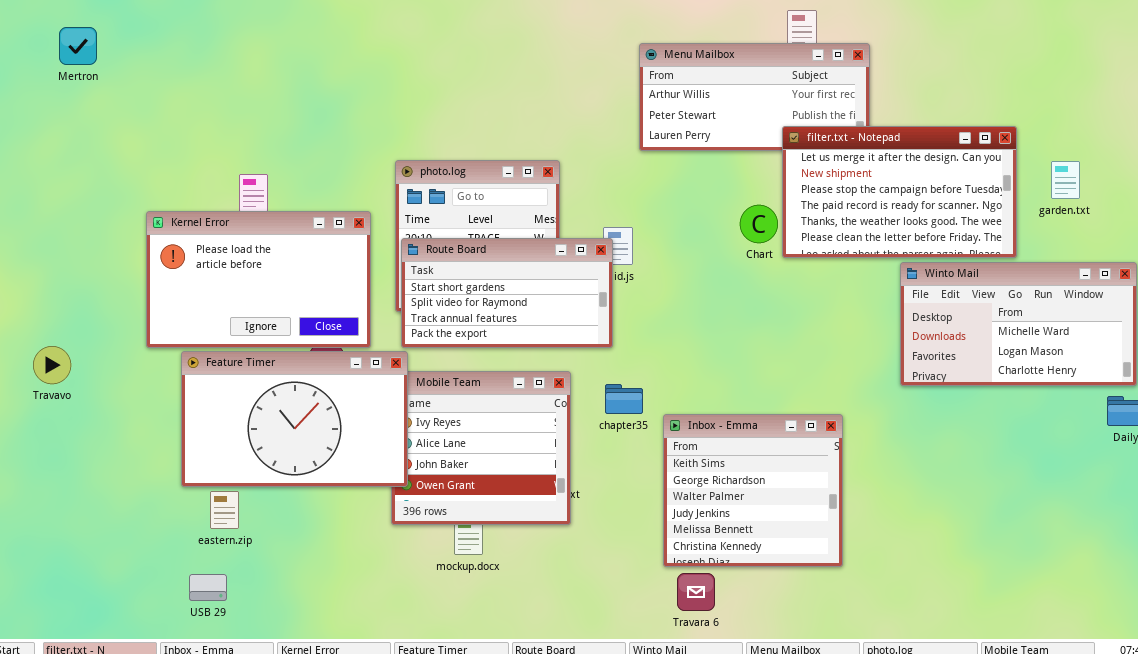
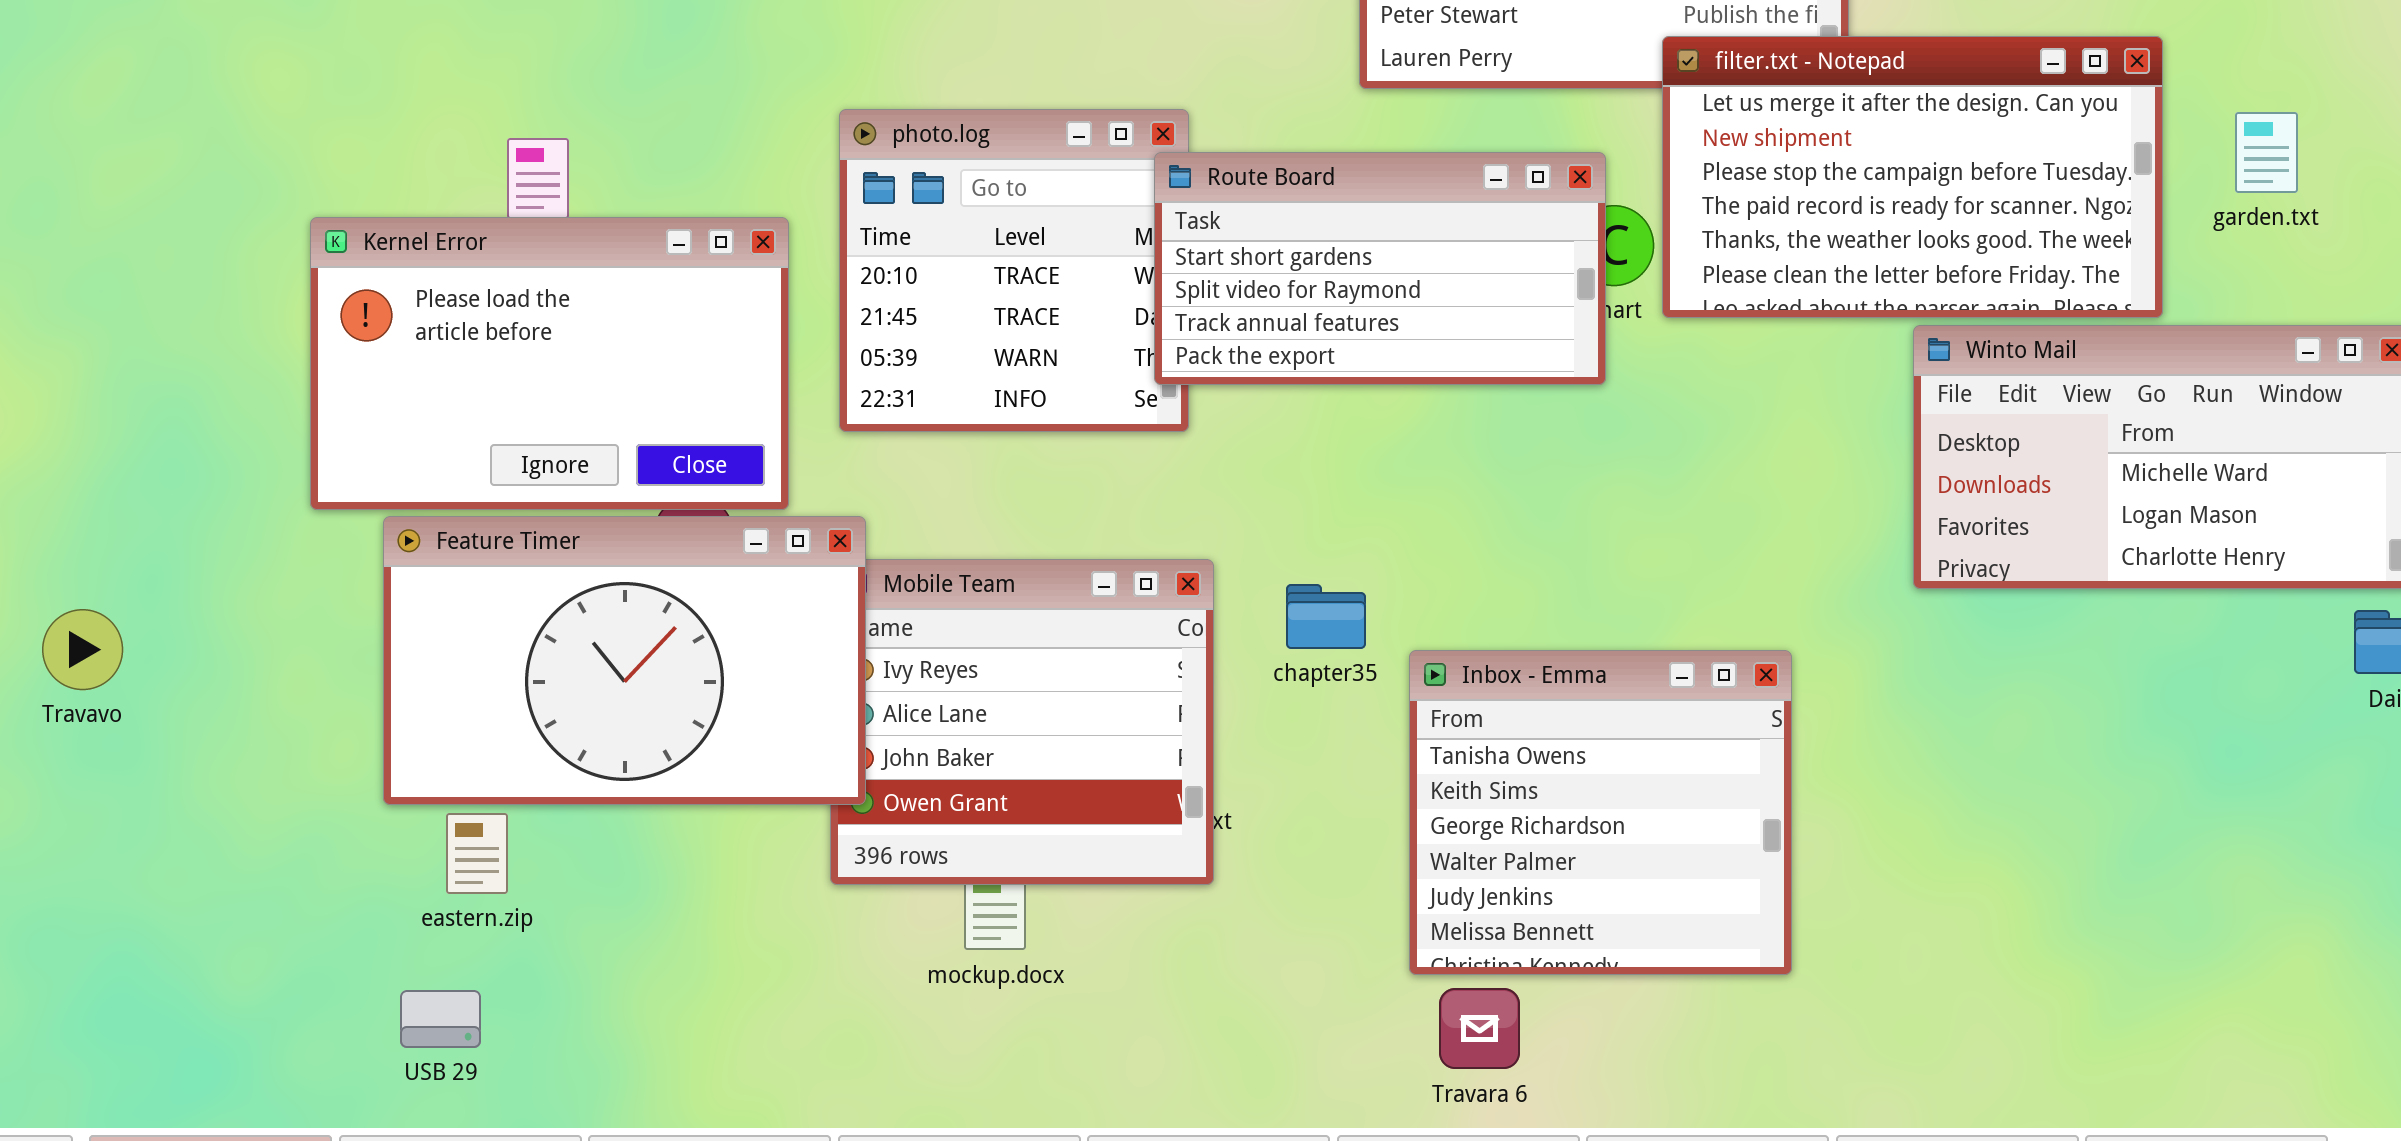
Route Board: [401,238,613,348] -> [1154,152,1606,385], moved
Travavo: [33,346,71,384] -> [42,609,123,690], moved
Inbox - Emma: [663,414,843,567] -> [1409,650,1792,975], scrolled up 1 row

